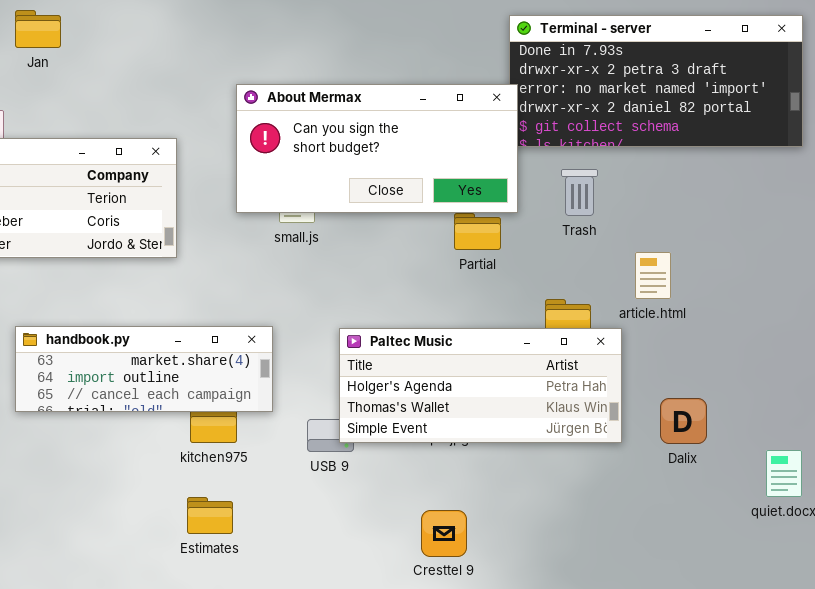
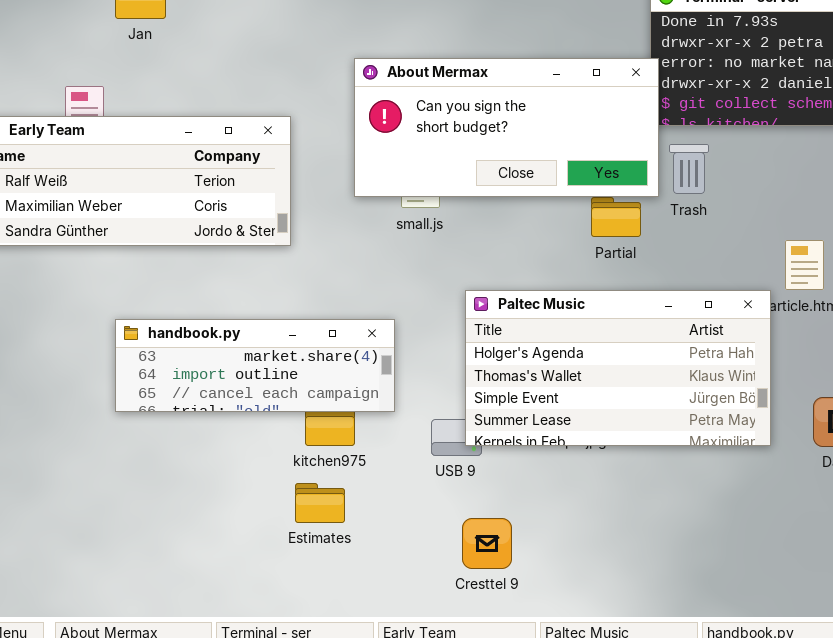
Trash: [561,169,598,216] -> [669,144,709,194], moved
Paltec Music: [339,328,622,443] -> [465,290,771,446], resized
Estimates: [187,497,233,534] -> [295,483,345,523], moved
Cresttel 9: [421,510,467,557] -> [462,518,512,569], moved

